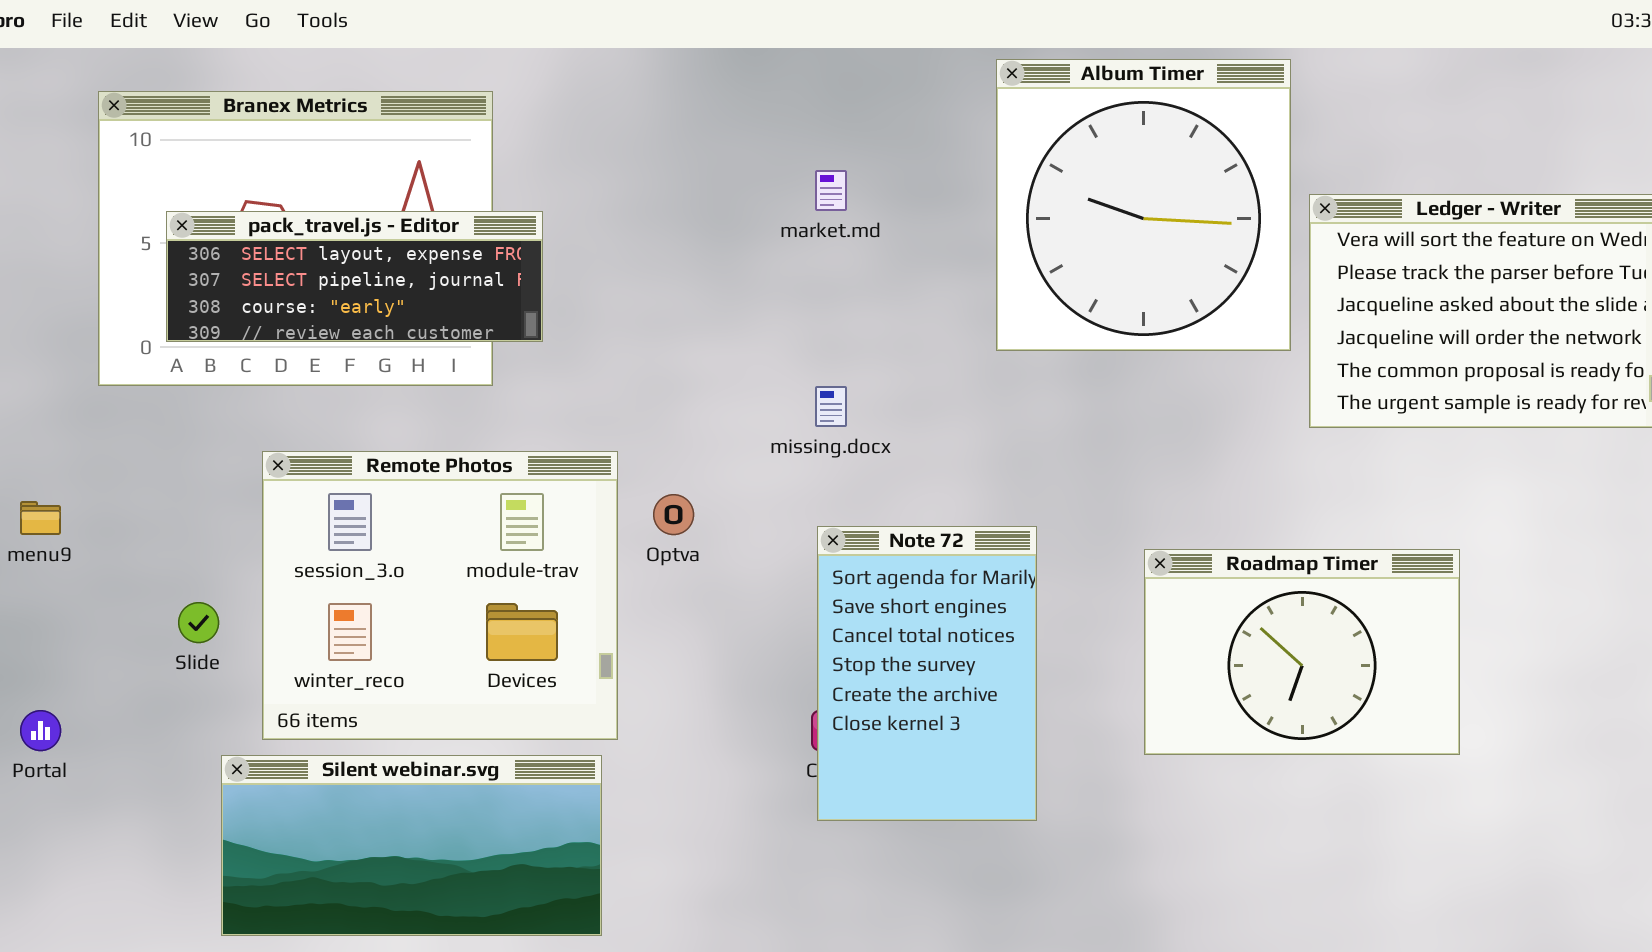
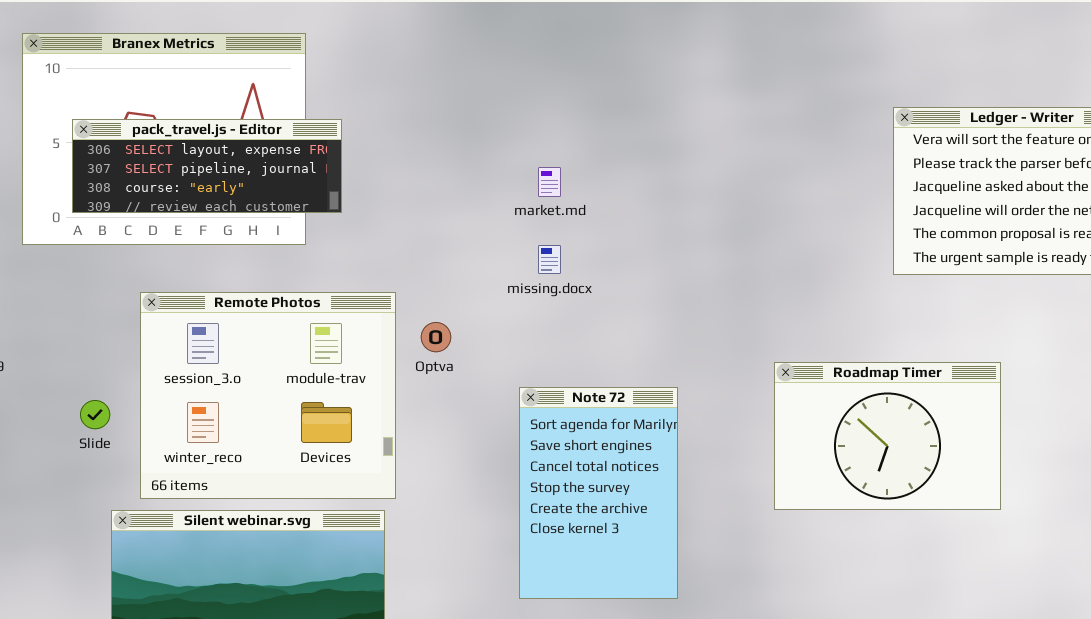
Album Timer: [996,59,1291,351] -> none, closed
market.md: [815,170,847,211] -> [538,167,561,197], moved
Note 72: [817,526,1037,821] -> [519,387,678,599], moved

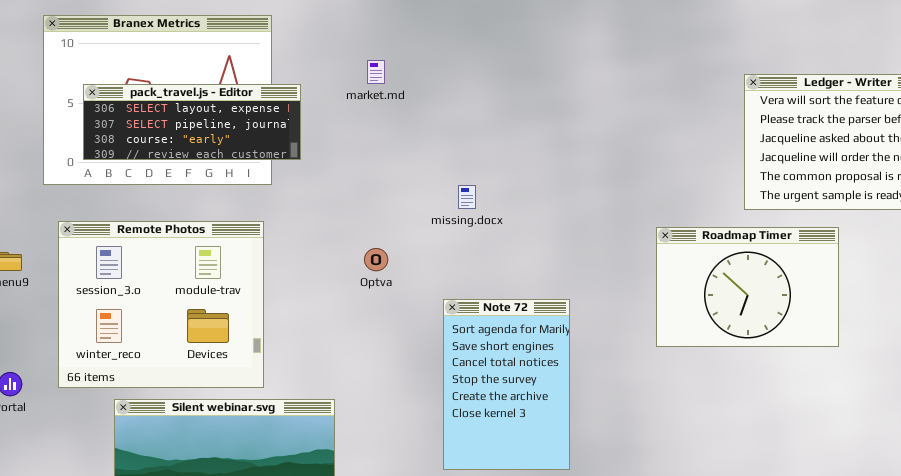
market.md: [538,167,561,197] -> [367,60,385,84], moved
Remote Photos: [140,292,396,499] -> [58,221,264,388], moved
Roadmap Timer: [774,362,1001,510] -> [656,227,839,347], moved

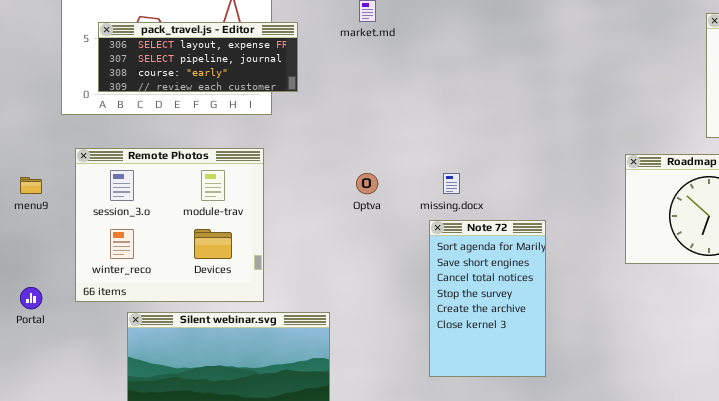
missing.docx: [458,185,476,209] -> [443,173,460,194], moved

